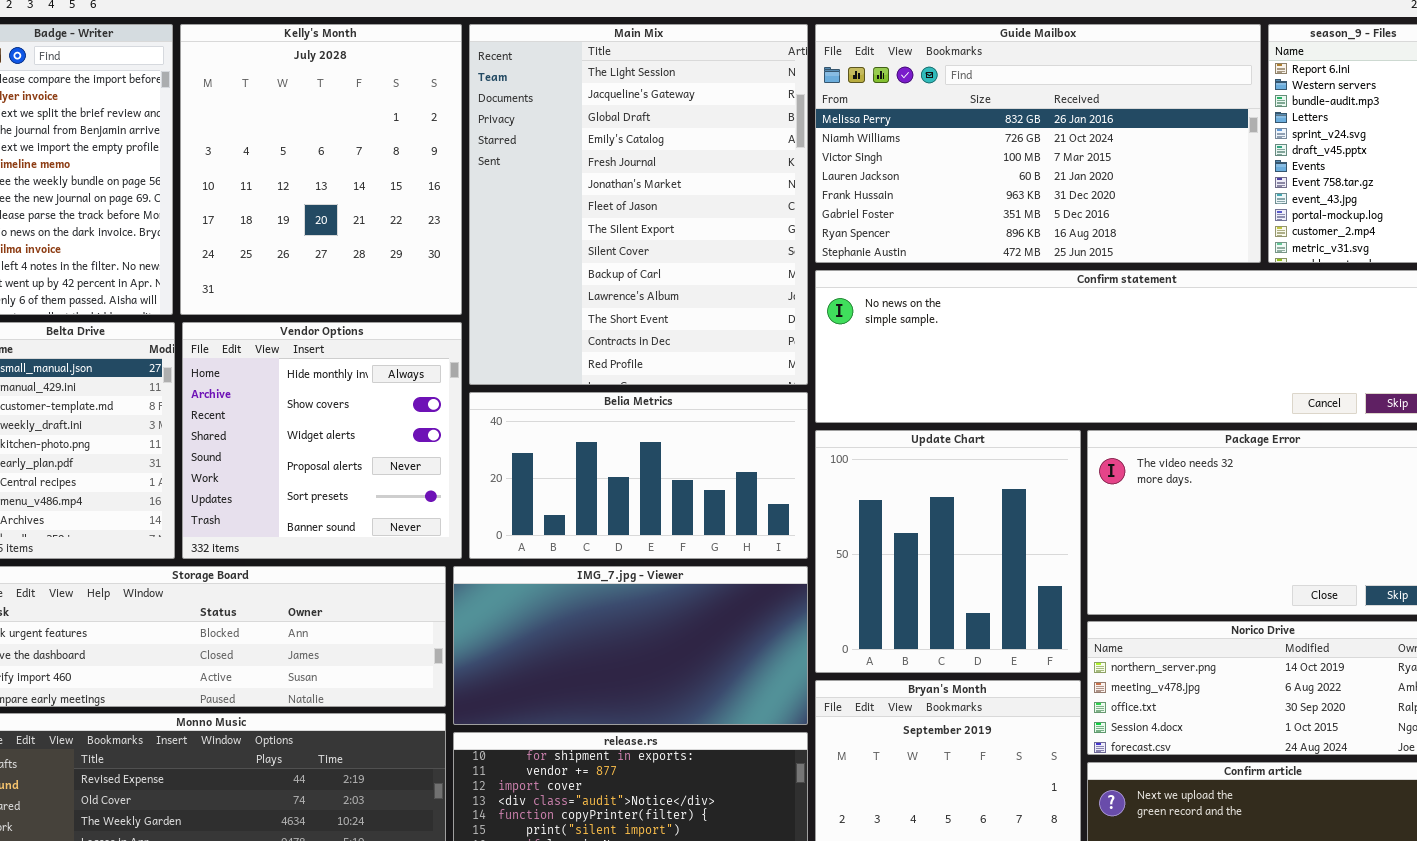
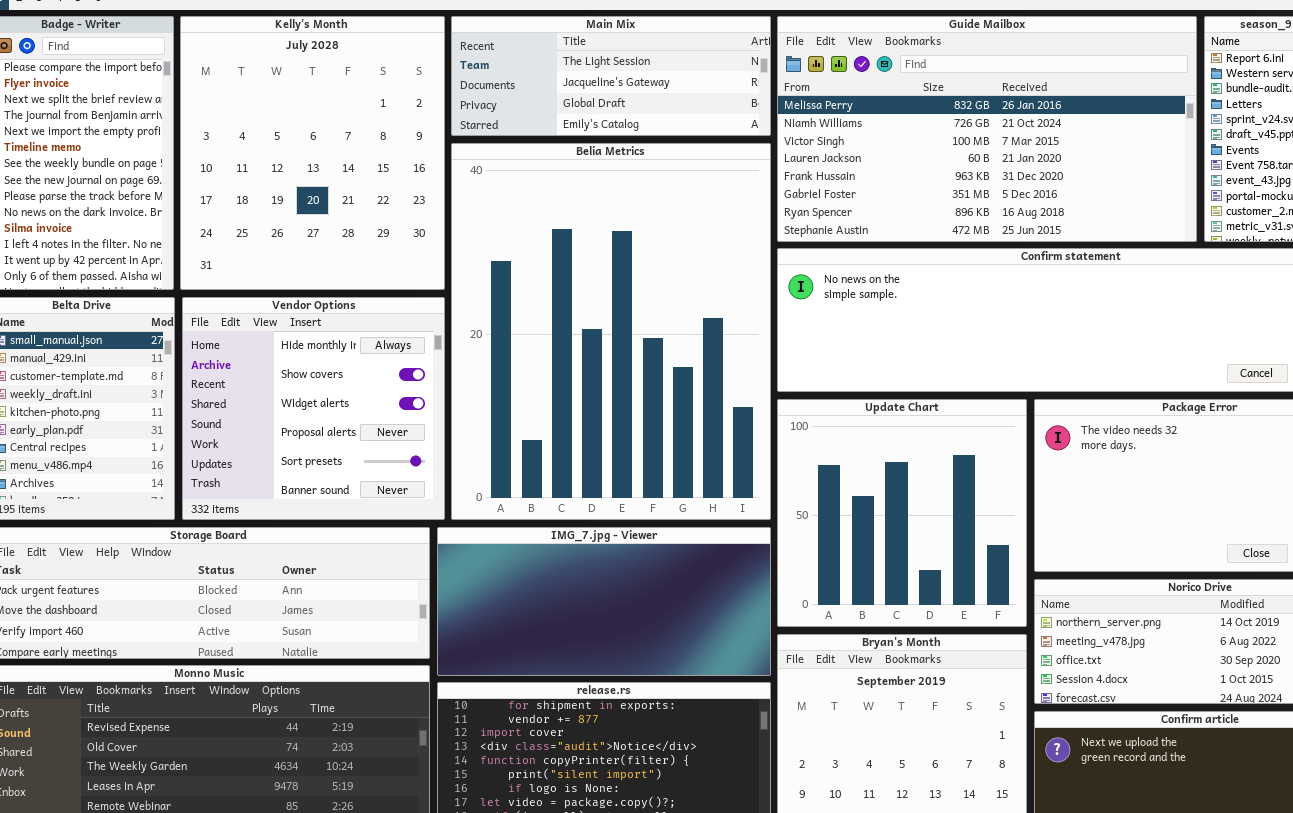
Main Mix: [469,24,808,385] -> [451,16,771,136], resized
Belia Metrics: [469,392,808,559] -> [451,143,771,520], resized

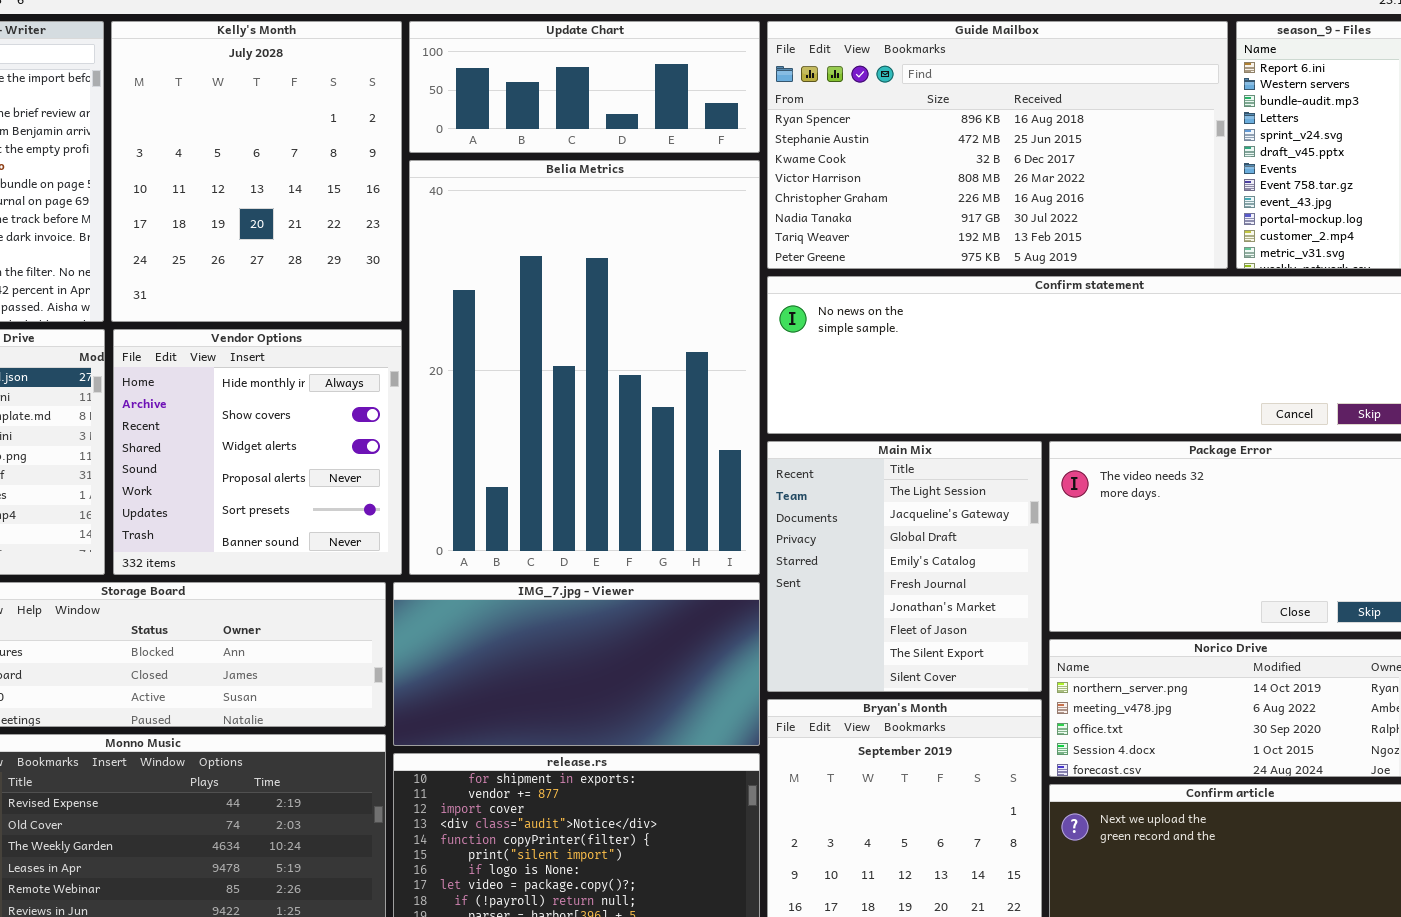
Main Mix: [451,16,771,136] -> [767,441,1042,692], moved, resized
Guide Mailbox: [777,16,1197,242] -> [767,21,1228,269], scrolled down 6 rows
Update Chart: [777,399,1027,627] -> [409,21,760,153], moved, resized

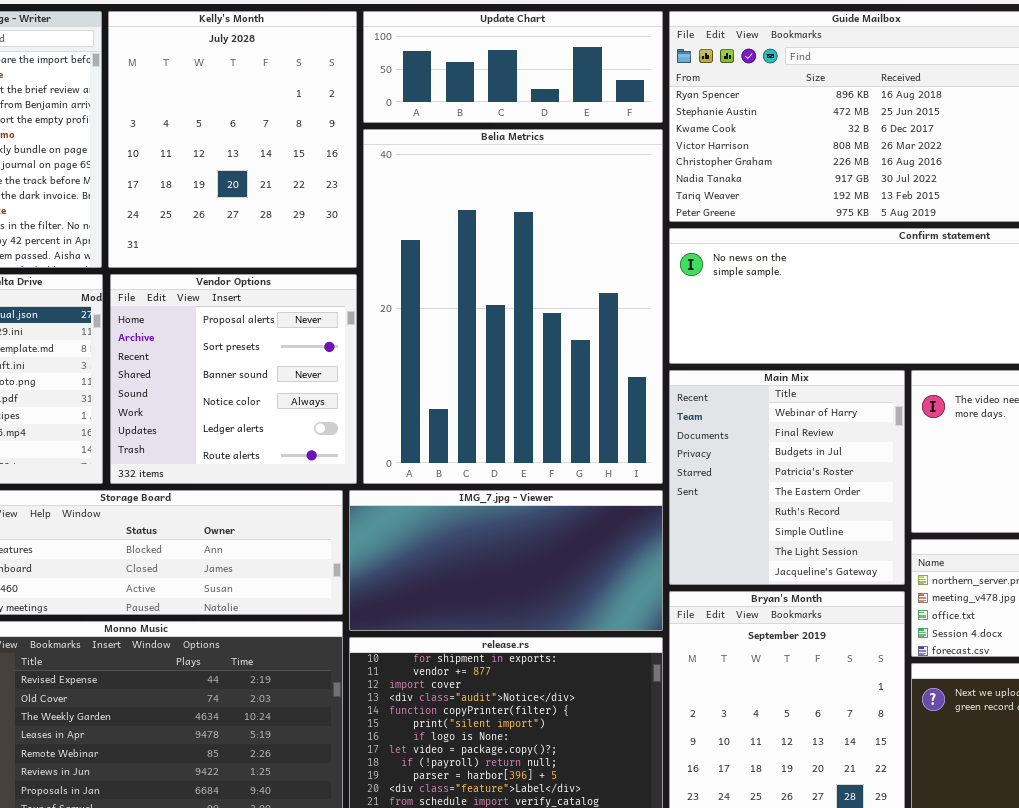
Vendor Options: [113,329,402,575] -> [110,274,357,484], scrolled down 3 rows
Main Mix: [767,441,1042,692] -> [669,370,905,585], scrolled up 7 rows

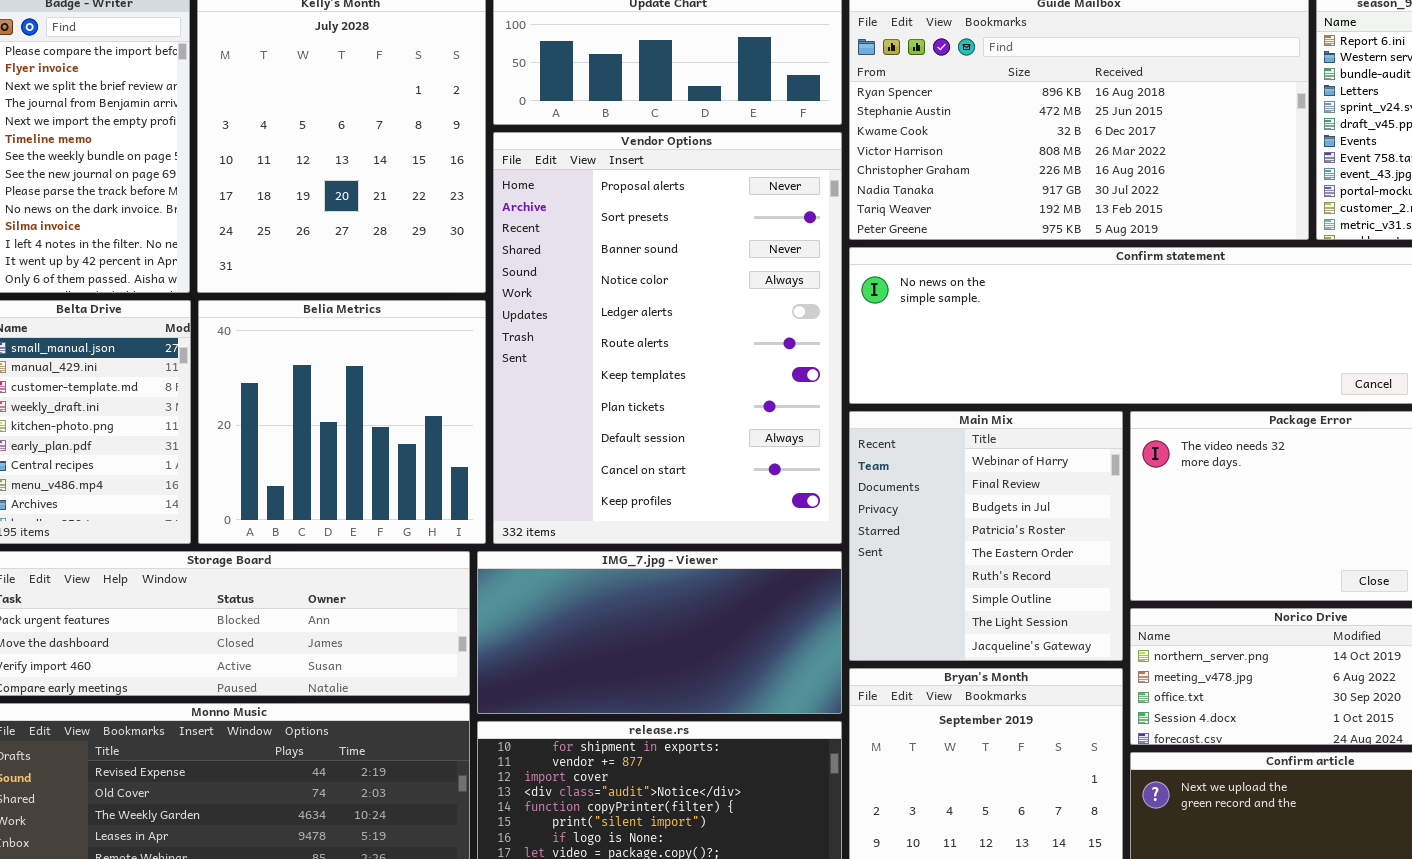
Belia Metrics: [363,129,663,484] -> [198,300,486,544], moved, resized
Vendor Options: [110,274,357,484] -> [493,132,842,544], moved, resized

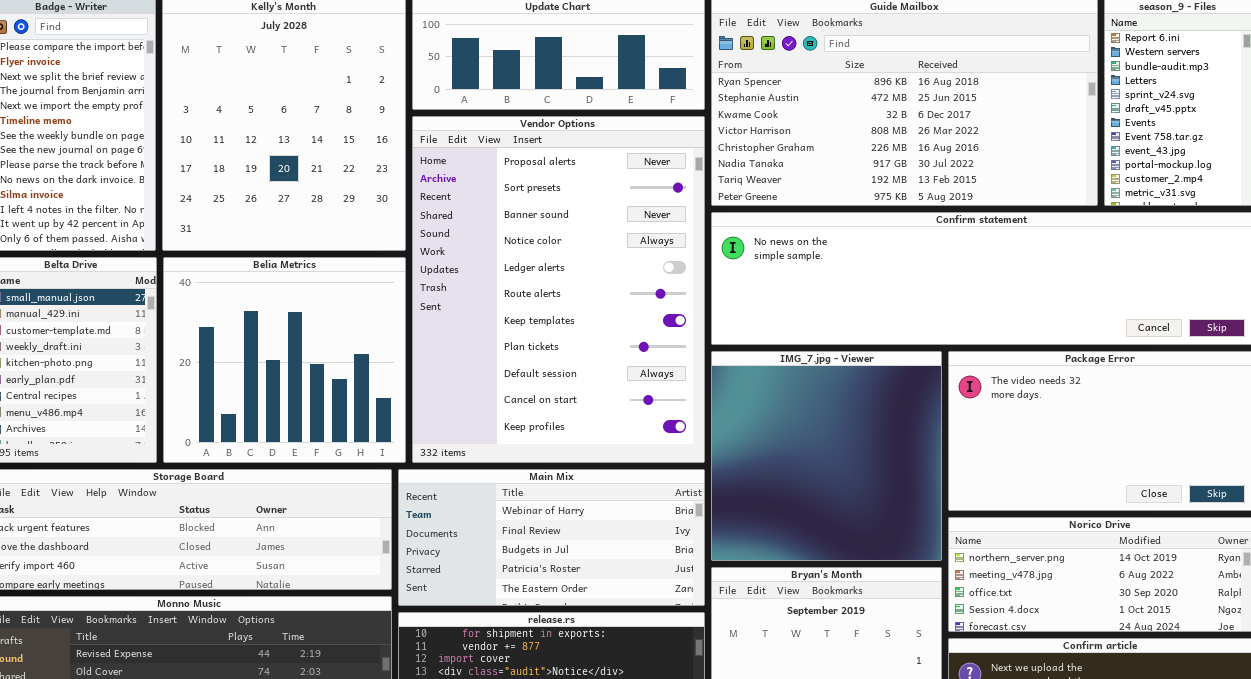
Main Mix: [849,411,1123,661] -> [398,469,705,606], moved, resized
IMG_7.jpg - Viewer: [477,551,842,714] -> [711,351,942,561], moved, resized

